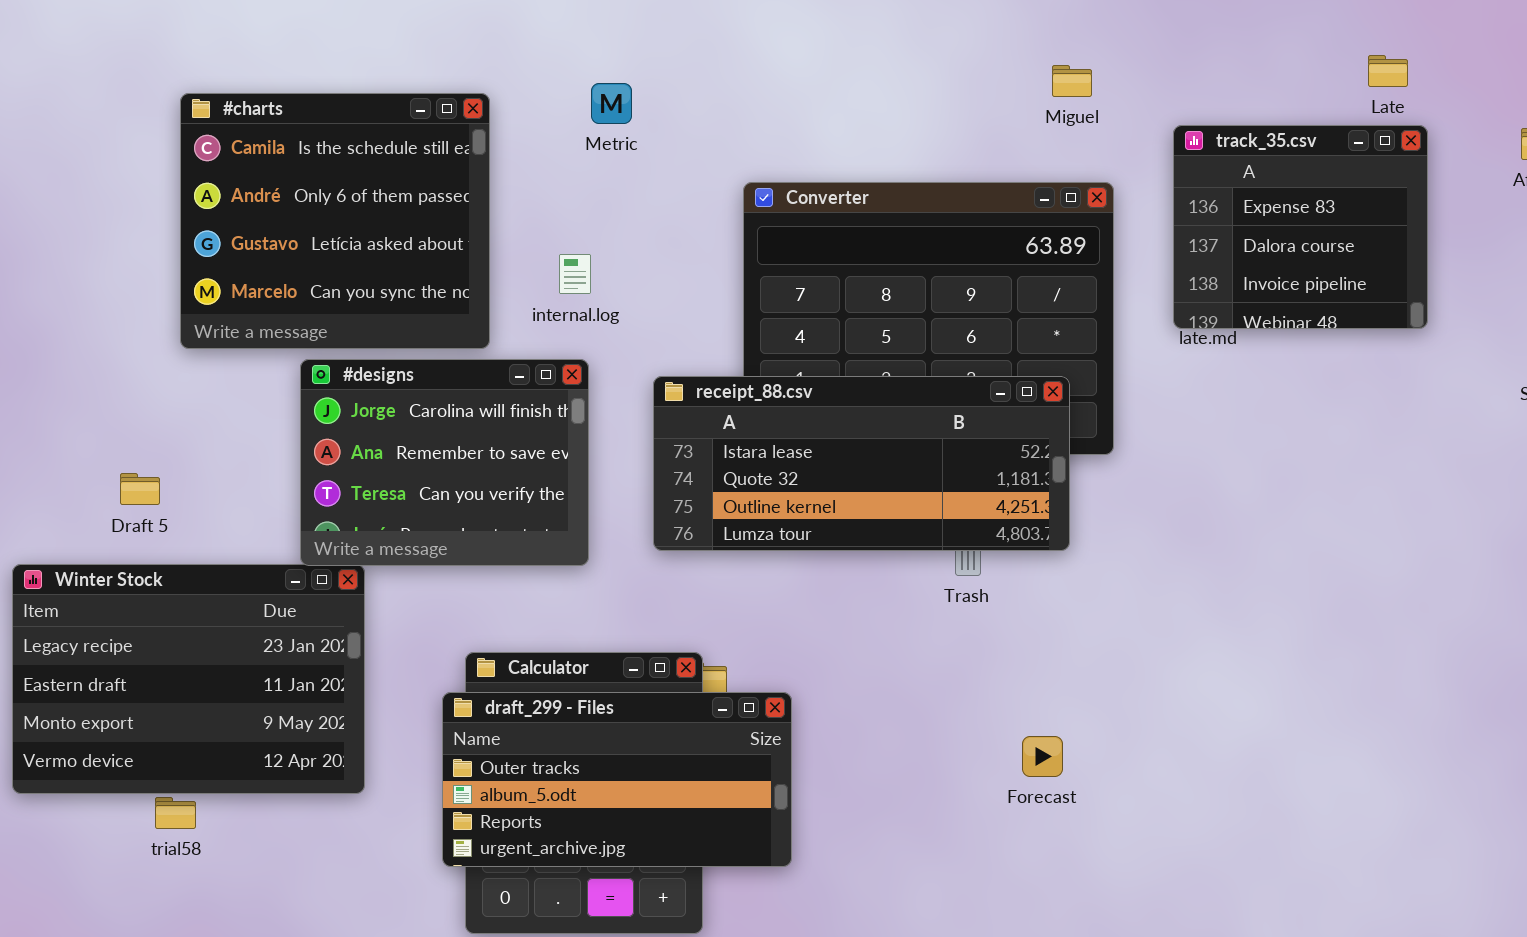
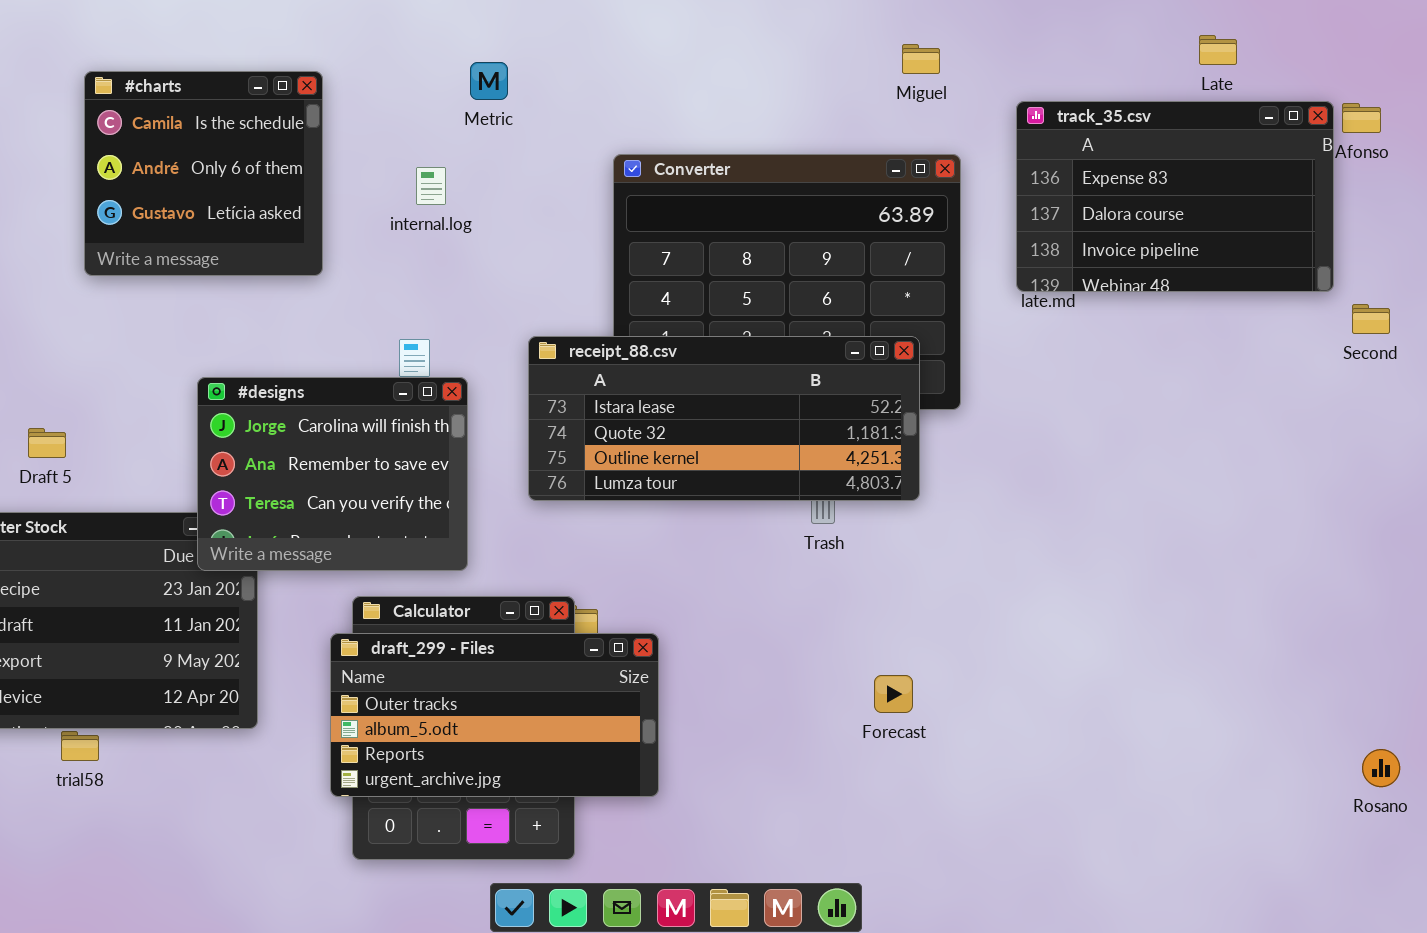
#charts: [180,93,490,349] -> [84,71,323,276], resized
track_35.csv: [1173,125,1428,329] -> [1016,101,1334,292], resized
internal.log: [559,254,591,294] -> [416,167,446,205], moved
#designs: [300,359,589,566] -> [197,377,468,571], moved

